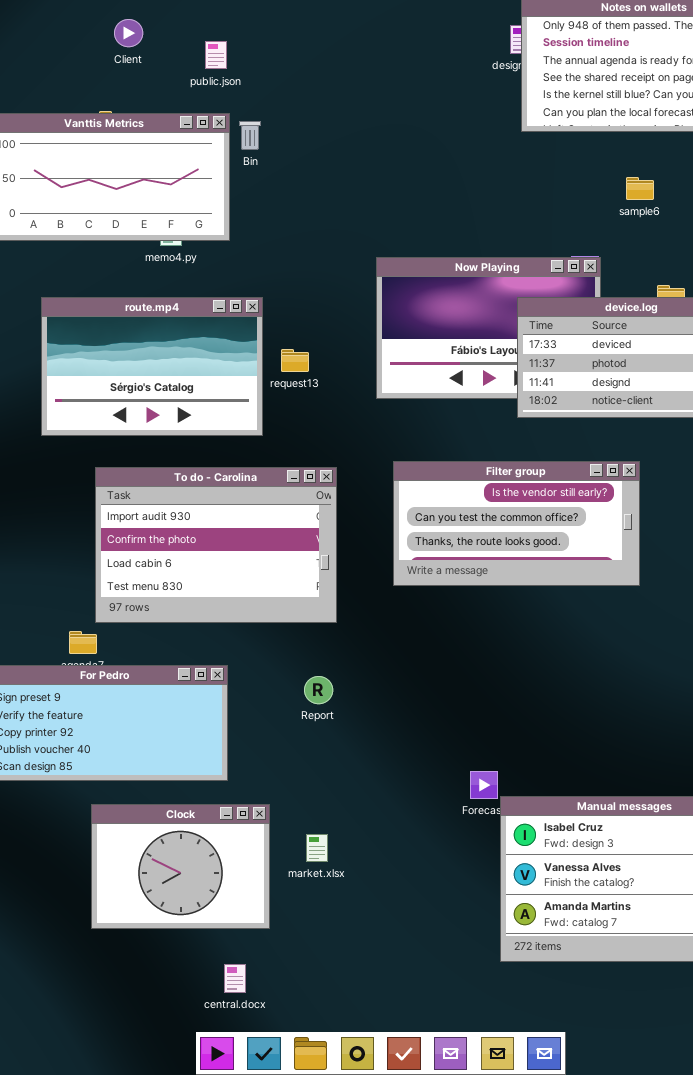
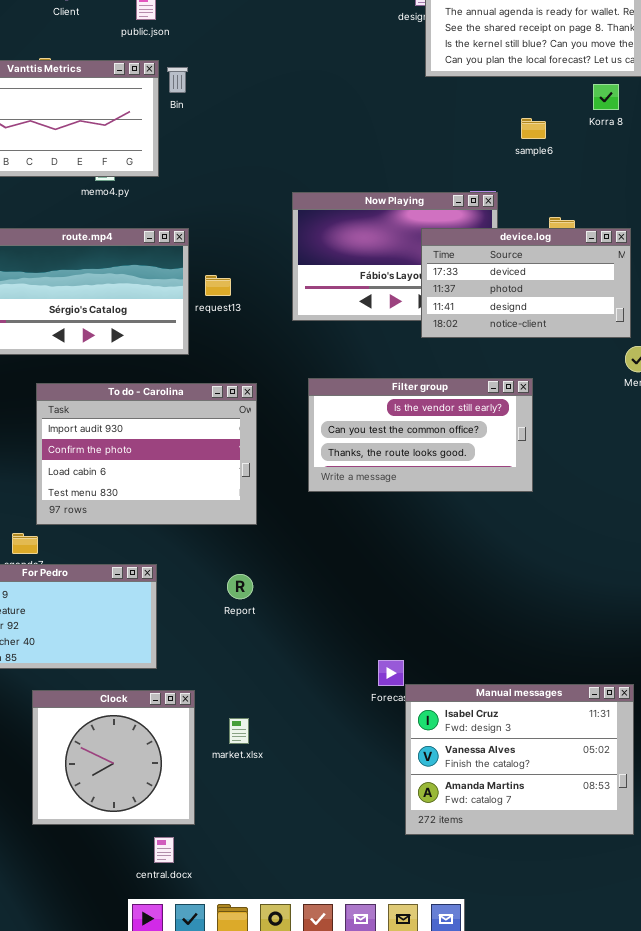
Clock: [91,804,270,929] -> [32,690,195,825], resized

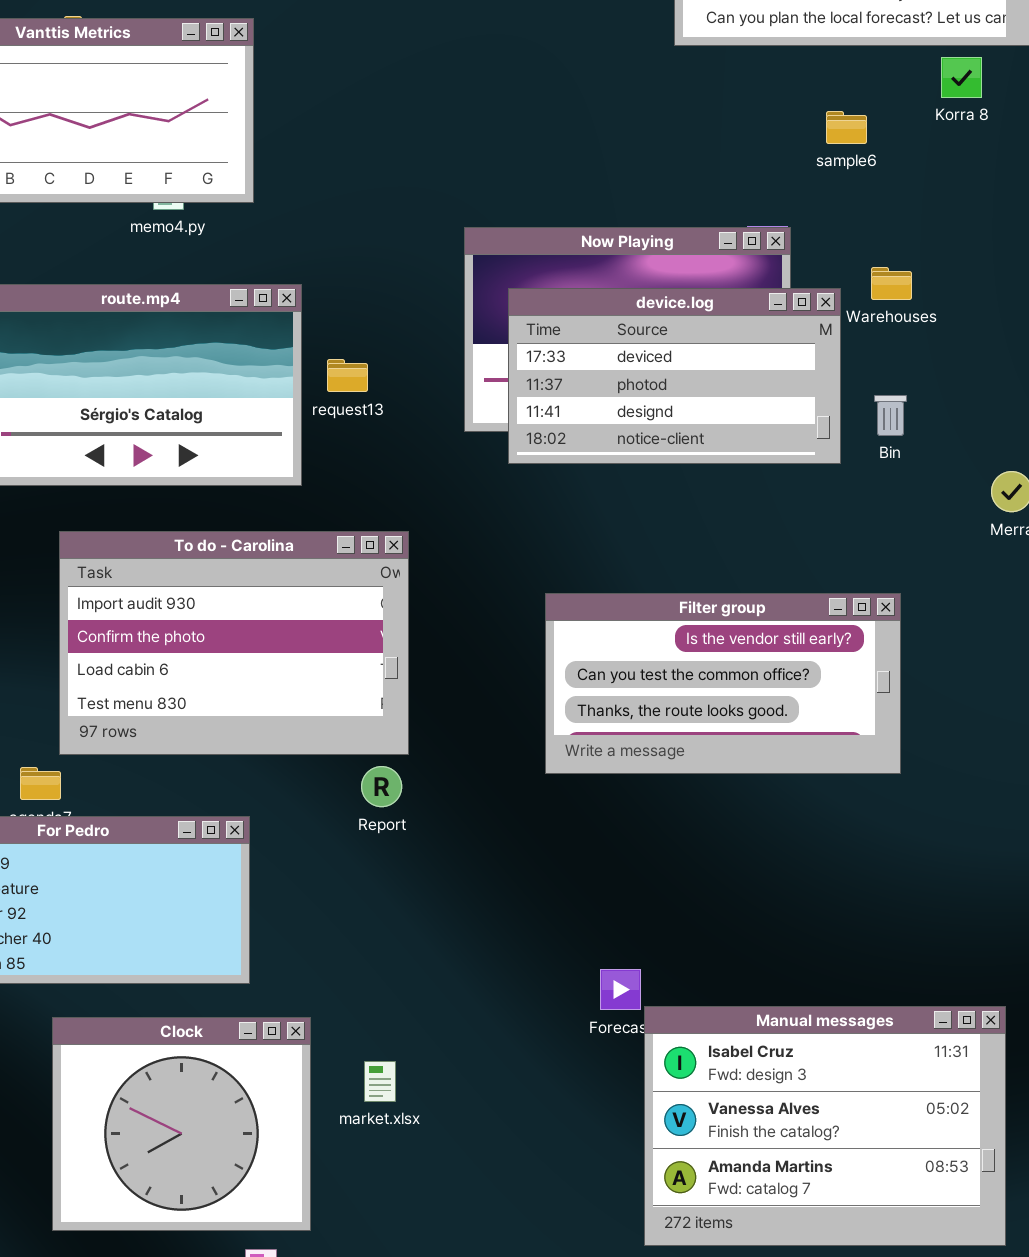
Bin: [167,67,188,93] -> [874,395,907,436], moved
device.log: [421,228,631,338] -> [508,288,841,464], moved
Filter group: [308,378,533,492] -> [545,593,901,774], moved
Report: [227,574,253,599] -> [361,766,402,807], moved

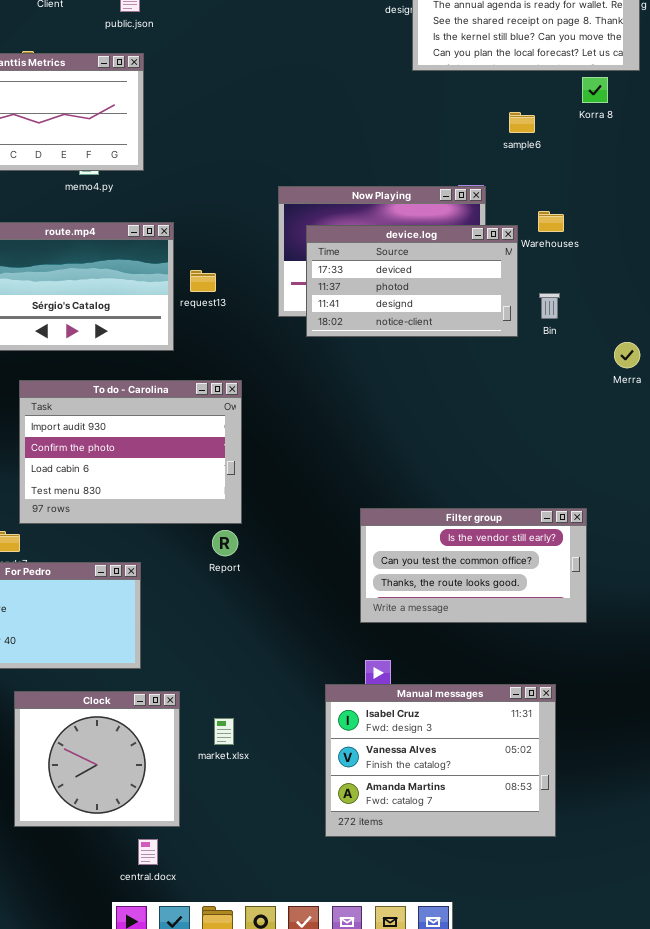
Filter group: [545,593,901,774] -> [360,508,587,623], moved
Manual messages: [644,1006,1006,1246] -> [325,684,556,837], moved

